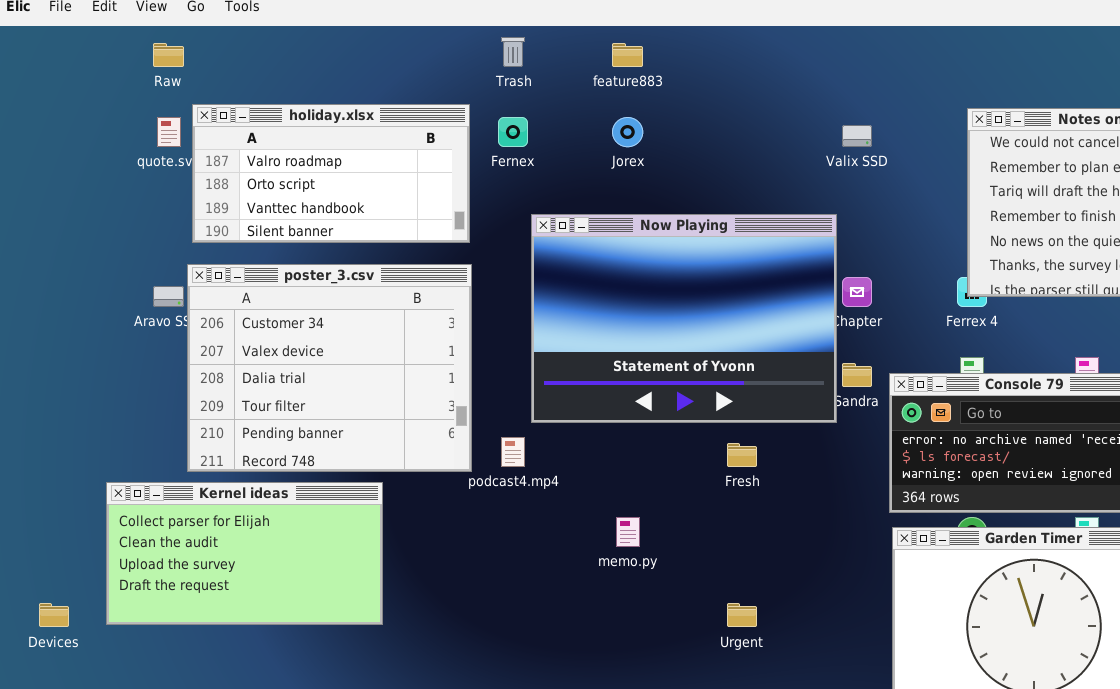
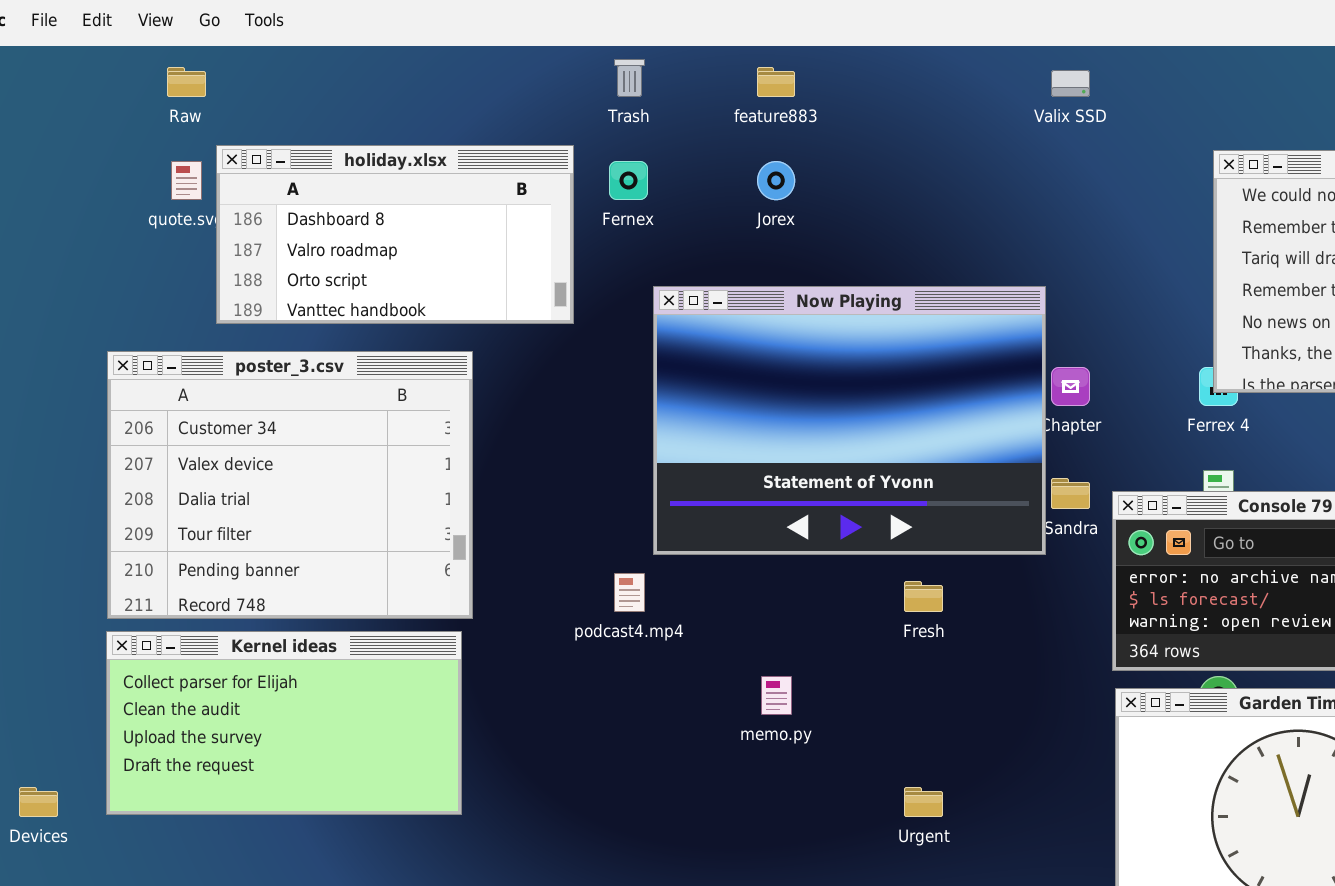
holiday.xlsx: [192,104,470,243] -> [216,145,574,324], scrolled up 1 row
Valix SSD: [842,125,872,147] -> [1051,70,1090,97], moved
poster_3.csv: [187,264,472,472] -> [107,351,473,619], moved

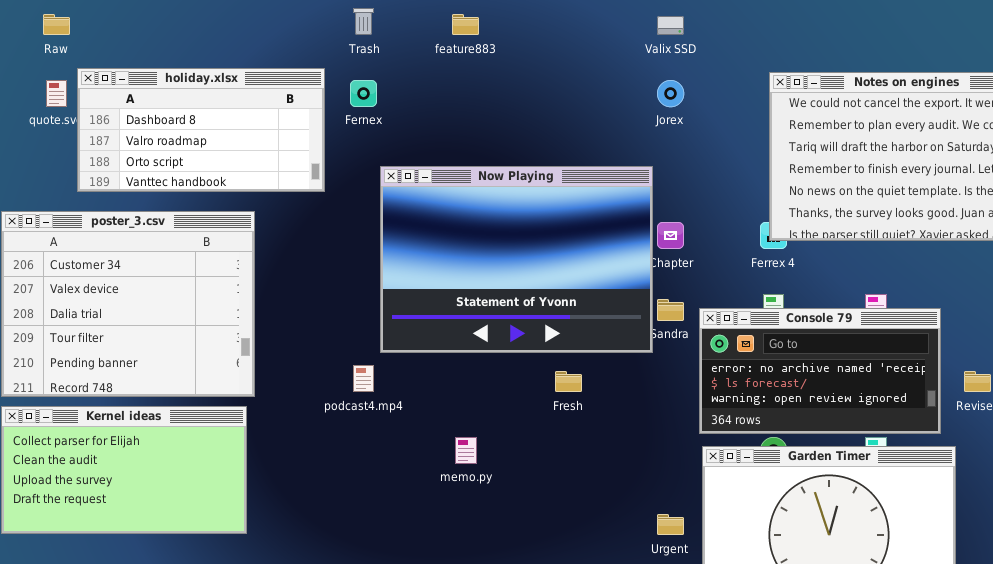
Jorex: [757,161,795,200] -> [657,80,684,107], moved
Urgent: [904,787,943,817] -> [657,514,684,535], moved

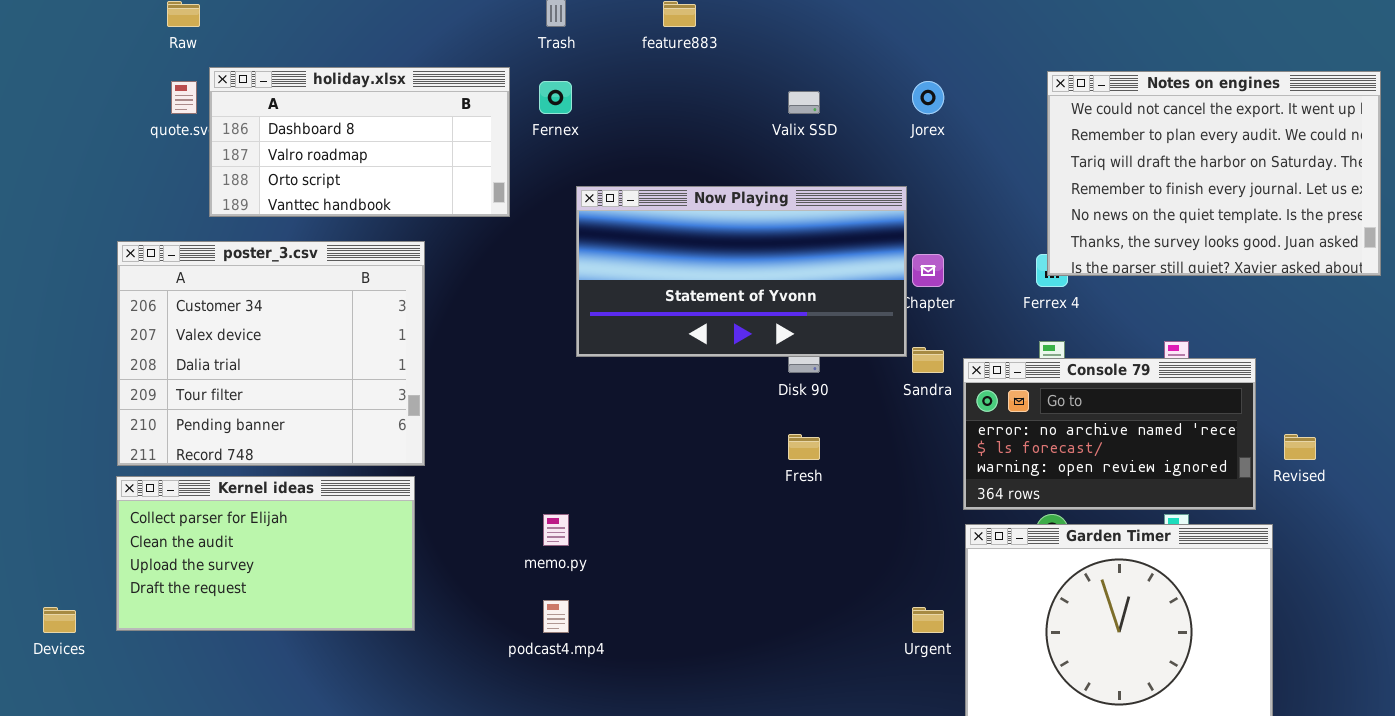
Valix SSD: [657,16,684,35] -> [788,91,820,114], moved
Now Playing: [380,166,653,353] -> [576,186,907,357], resized
podcast4.mp4: [353,365,374,392] -> [543,600,569,633], moved
memo.py: [455,437,477,464] -> [543,514,569,546], moved

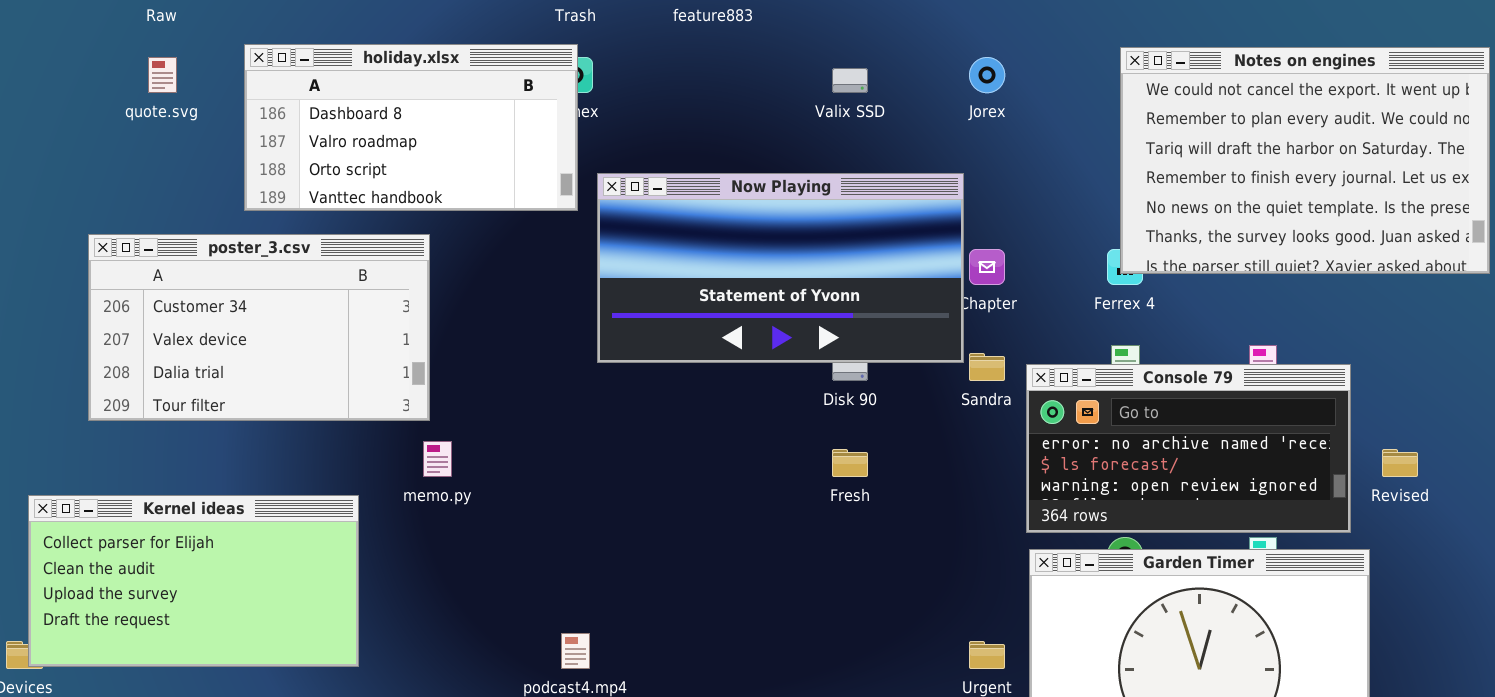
holiday.xlsx: [209,67,510,217] -> [244,44,578,211], moved
poster_3.csv: [117,241,425,466] -> [88,234,430,421], resized
Kernel ideas: [116,476,415,631] -> [28,495,359,667], moved
memo.py: [543,514,569,546] -> [423,441,452,477], moved

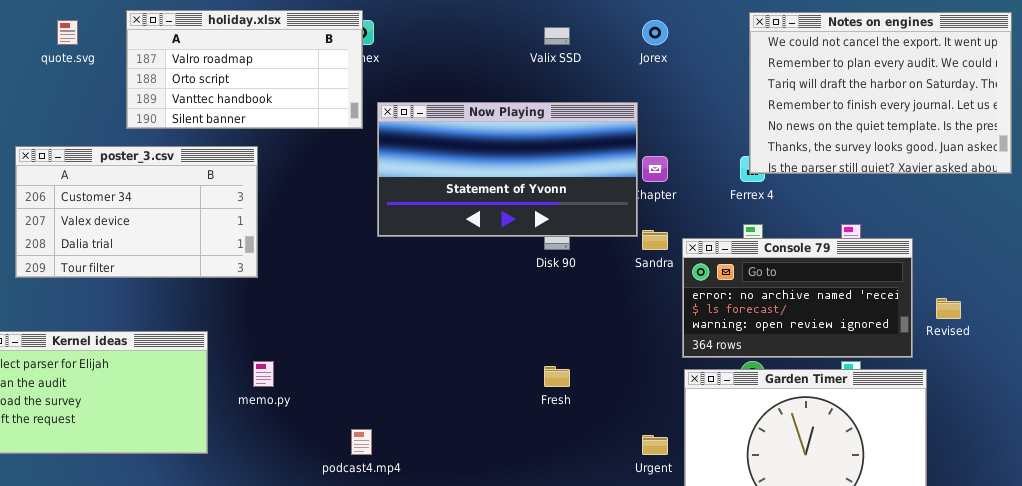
holiday.xlsx: [244,44,578,211] -> [126,10,363,129], scrolled down 1 row
memo.py: [423,441,452,477] -> [253,361,274,387], moved
Fresh: [832,449,868,477] -> [544,366,570,387], moved

